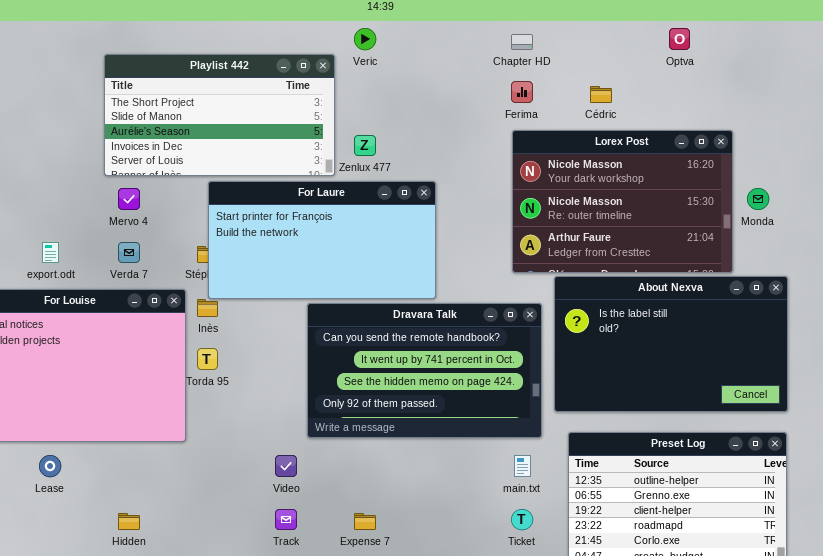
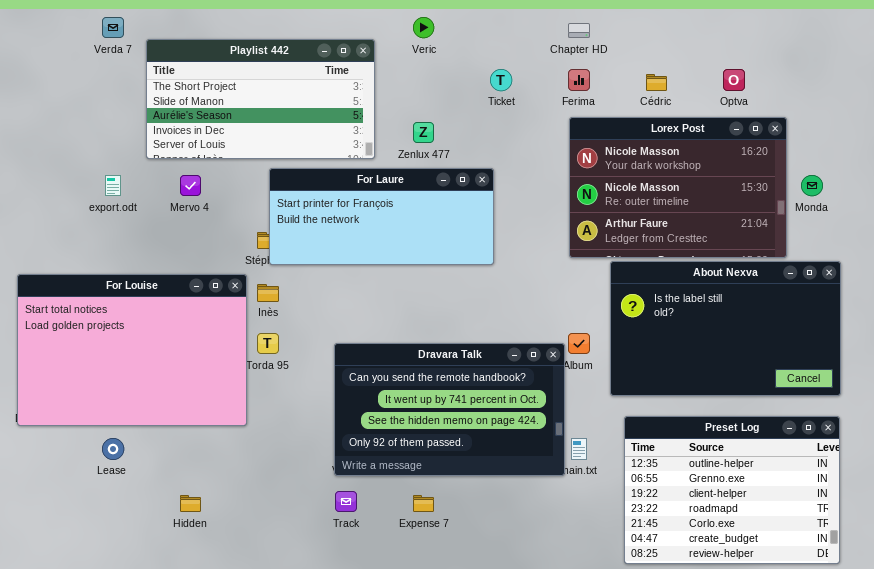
Optva: [669,28,690,50] -> [723,69,745,91], moved
Playlist 442: [104,54,335,176] -> [146,39,375,159], moved
For Laure: [208,181,436,299] -> [269,168,494,265], resized
export.odt: [42,242,59,263] -> [105,175,121,196], moved
Verda 7: [118,242,140,263] -> [102,17,124,38], moved
Dravara Talk: [307,303,542,438] -> [334,343,565,476], moved
Ticket: [511,509,533,530] -> [490,69,512,91], moved

